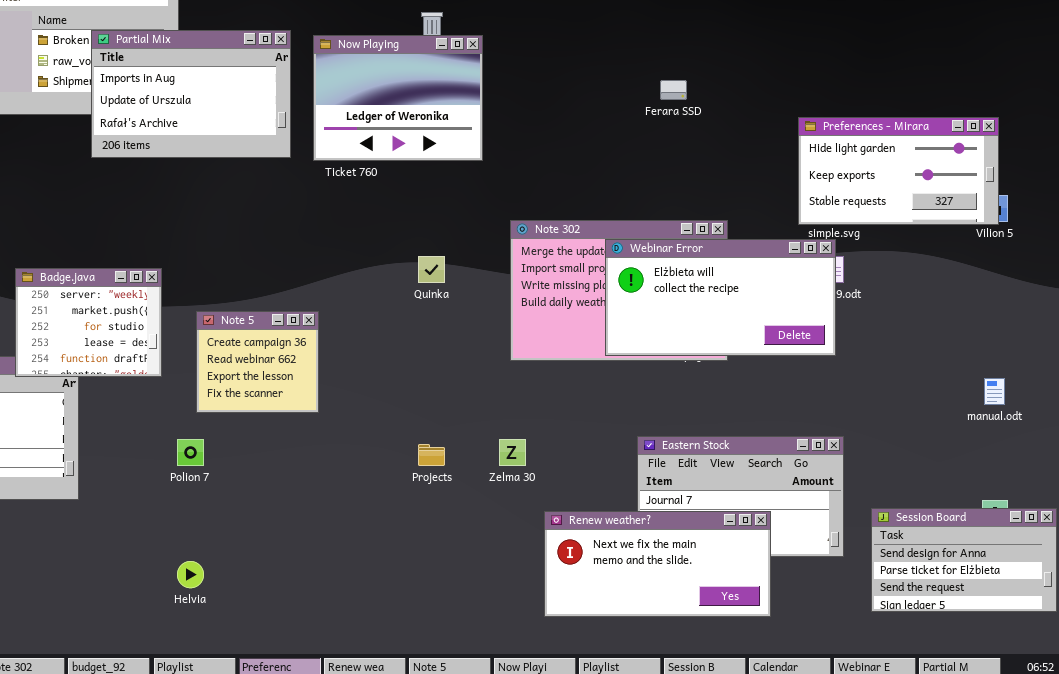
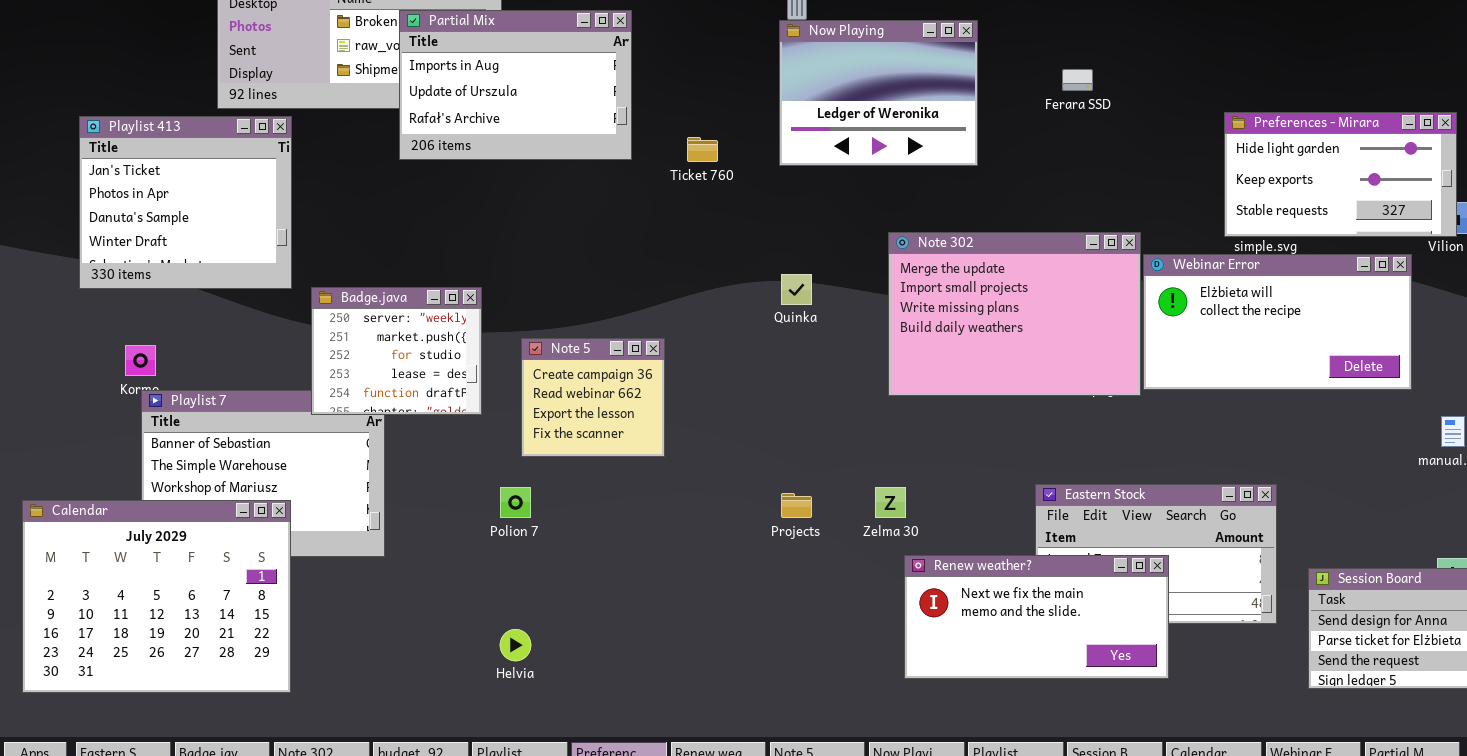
Now Playing: [313,35,483,161] -> [779,20,978,166], moved
Webinar Error: [605,239,836,356] -> [1143,254,1412,390], moved
Renew weather?: [544,511,771,617] -> [904,555,1169,679], moved

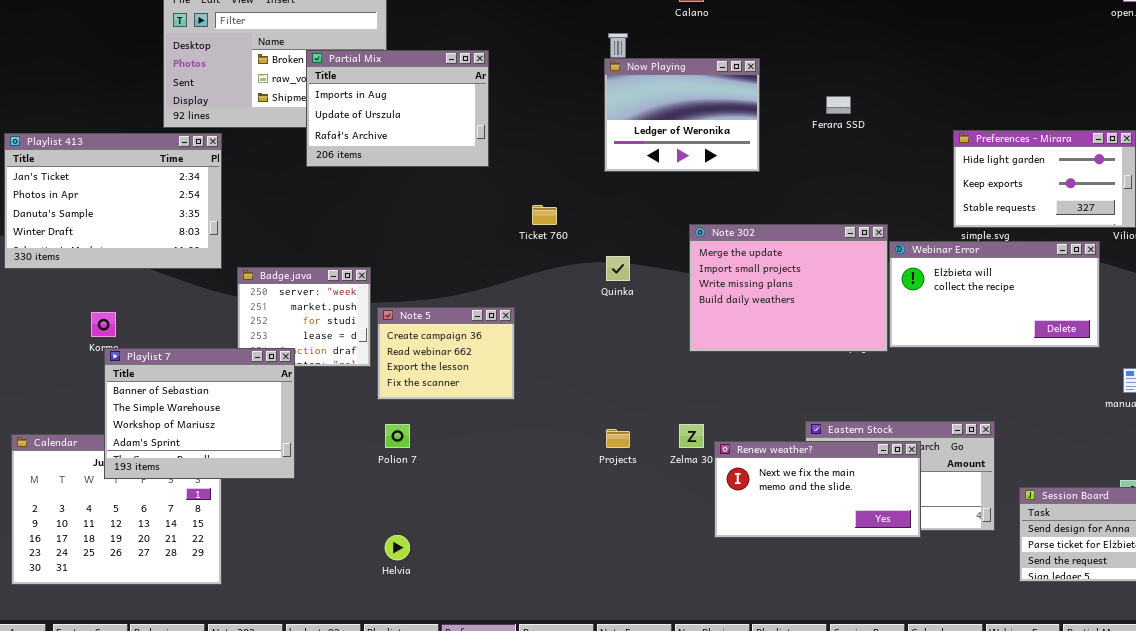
Playlist 413: [79,116,292,289] -> [4,133,222,269], resized
Ticket 760: [687,137,718,162] -> [532,205,557,225], moved
Note 5: [521,338,665,457] -> [377,307,515,400], resized
Playlist 7: [141,390,385,557] -> [104,348,295,479], raised
Renew weather?: [904,555,1169,679] -> [714,441,921,538], moved

